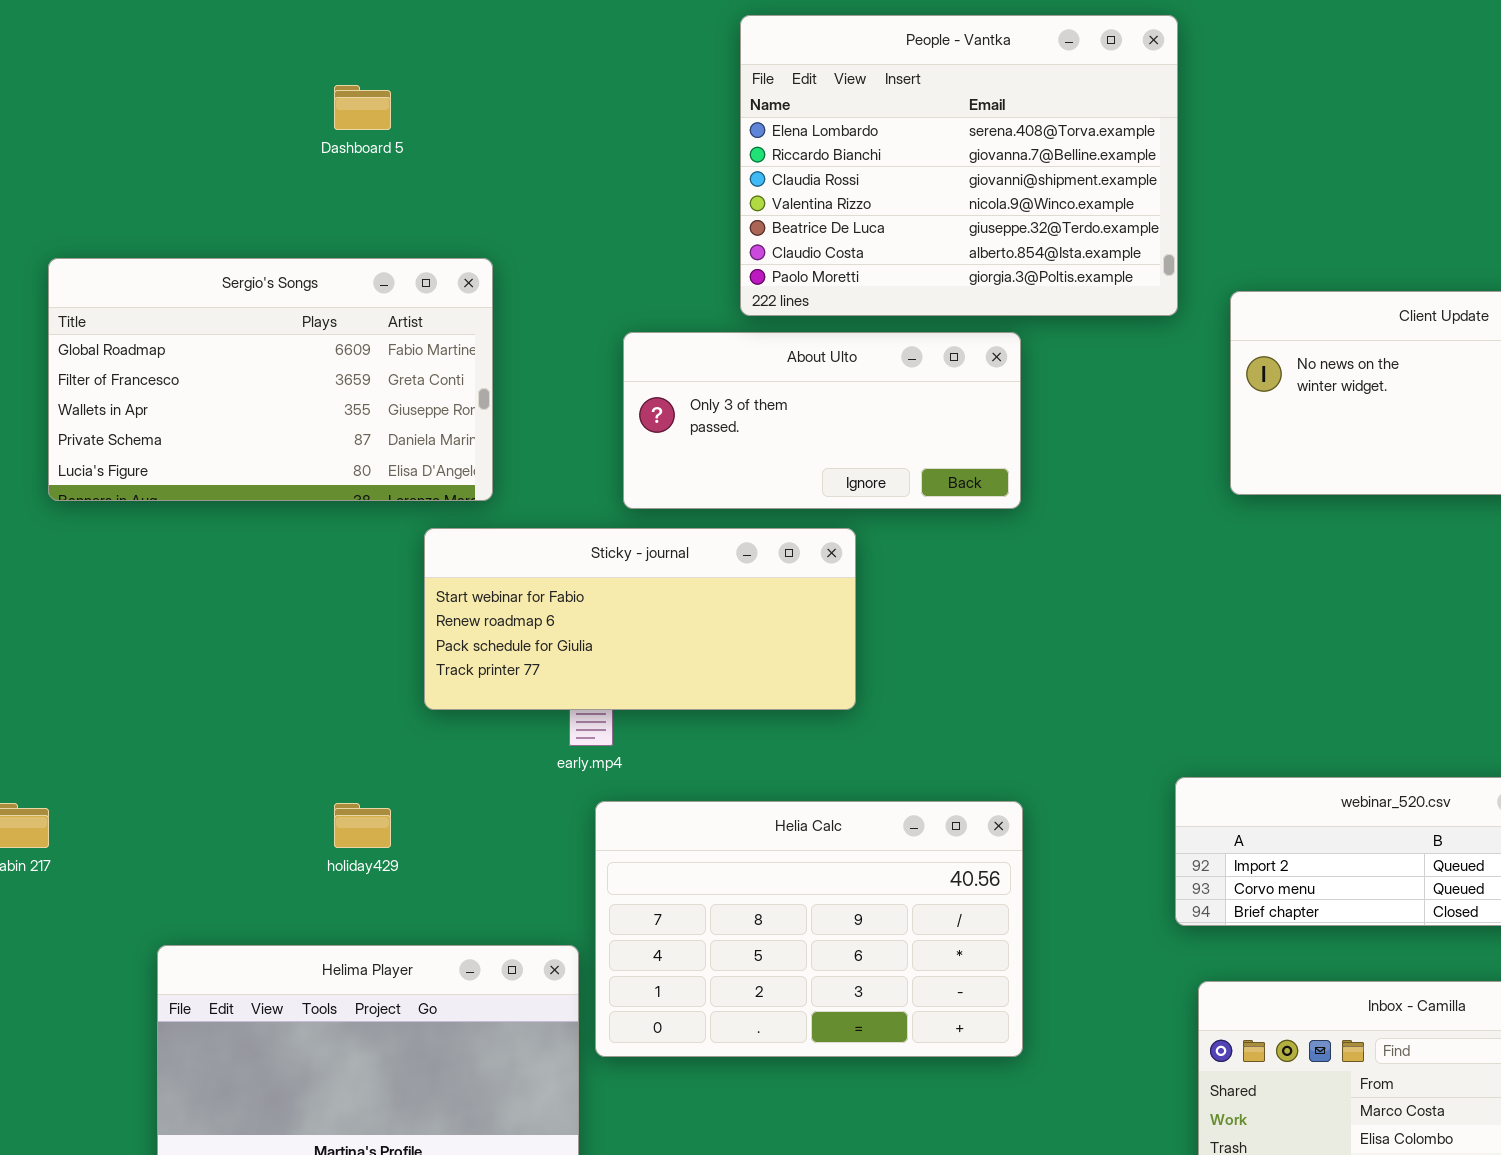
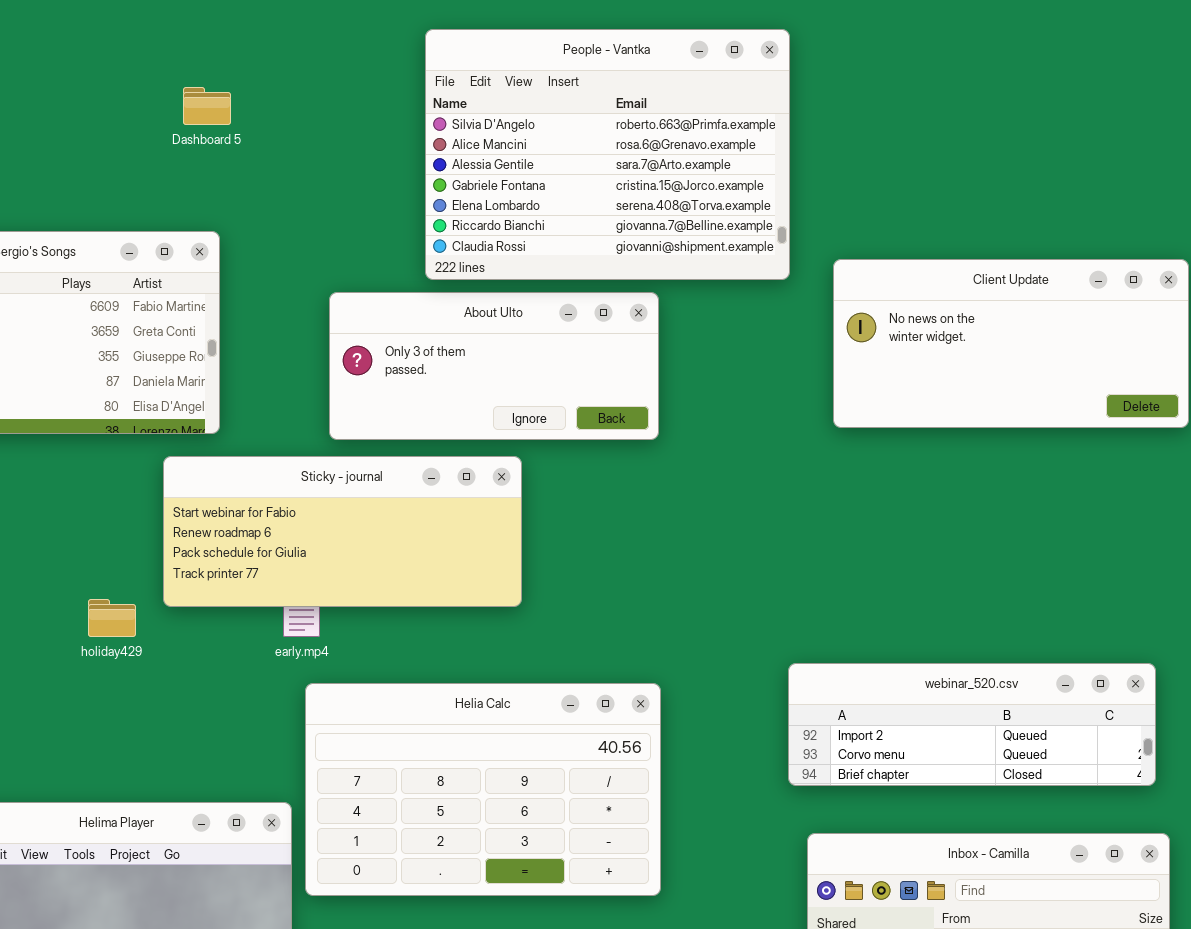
People - Vantka: [740,15,1178,316] -> [425,29,790,280], scrolled up 4 rows
Dashboard 5: [334,85,391,130] -> [183,87,231,125], moved
holiday429: [334,803,391,848] -> [88,599,136,637], moved

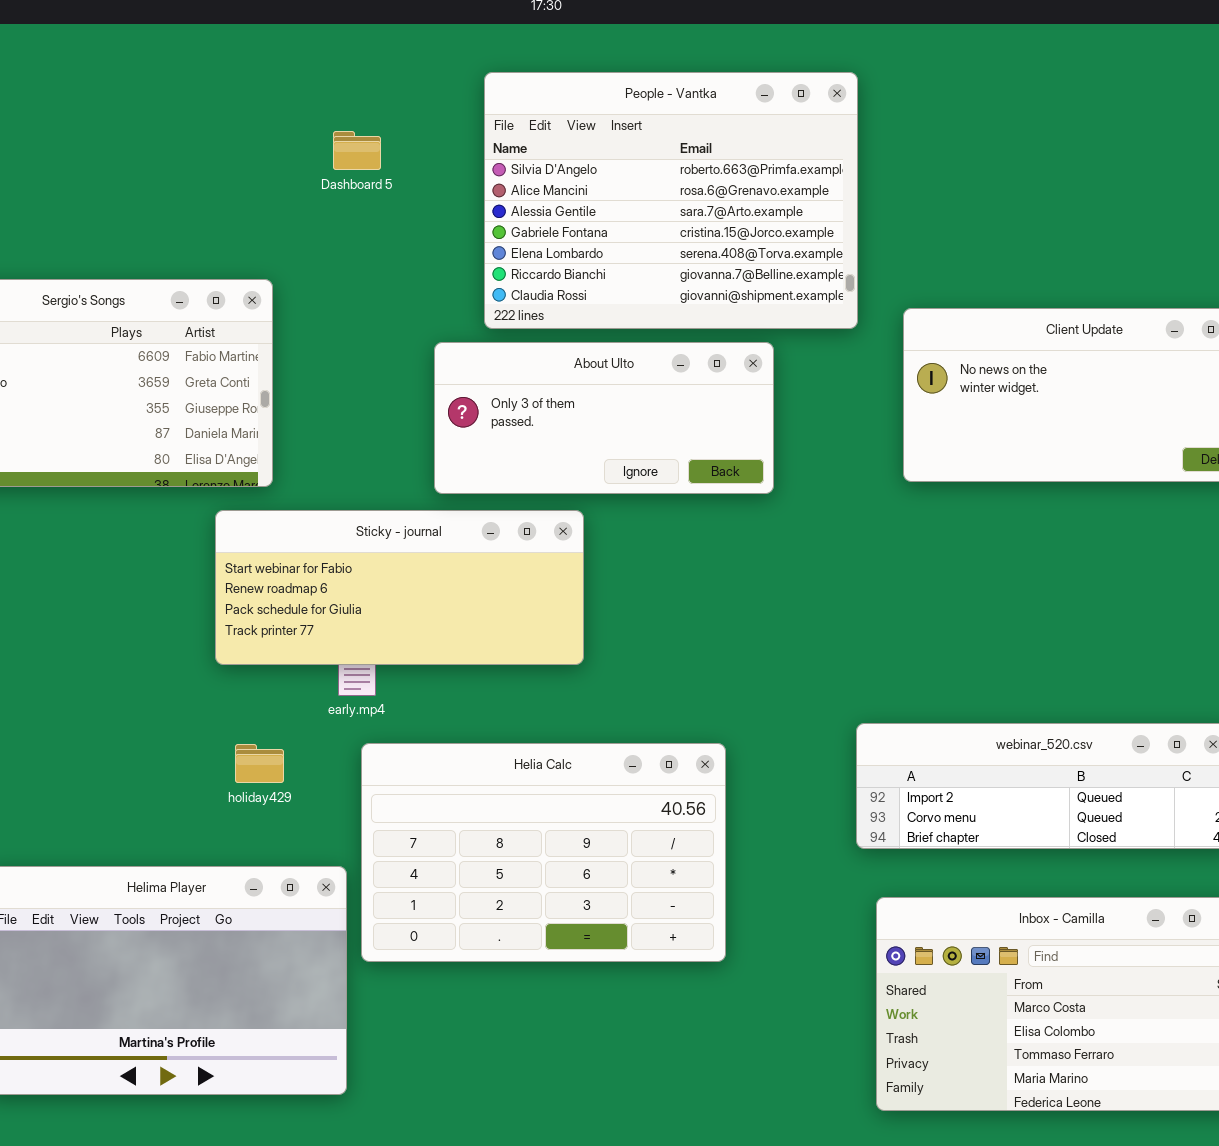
Dashboard 5: [183,87,231,125] -> [333,131,381,170], moved
About Ulto: [329,292,659,440] -> [434,342,774,494], moved
holiday429: [88,599,136,637] -> [235,744,284,783], moved

